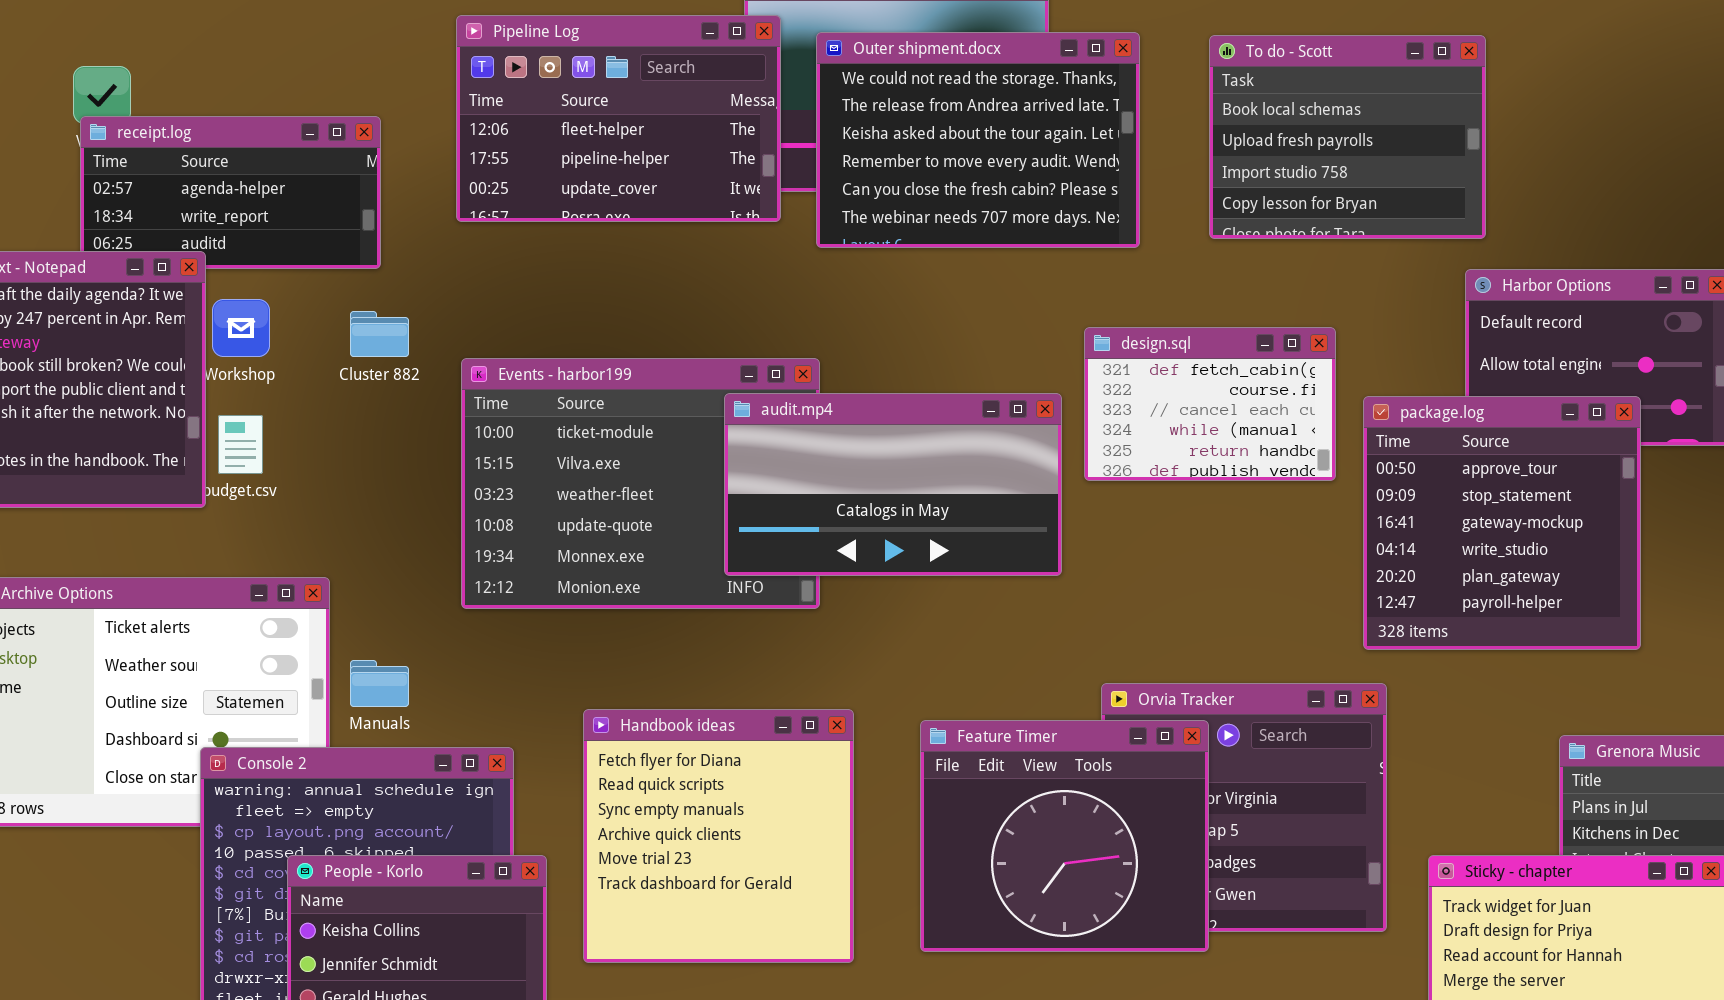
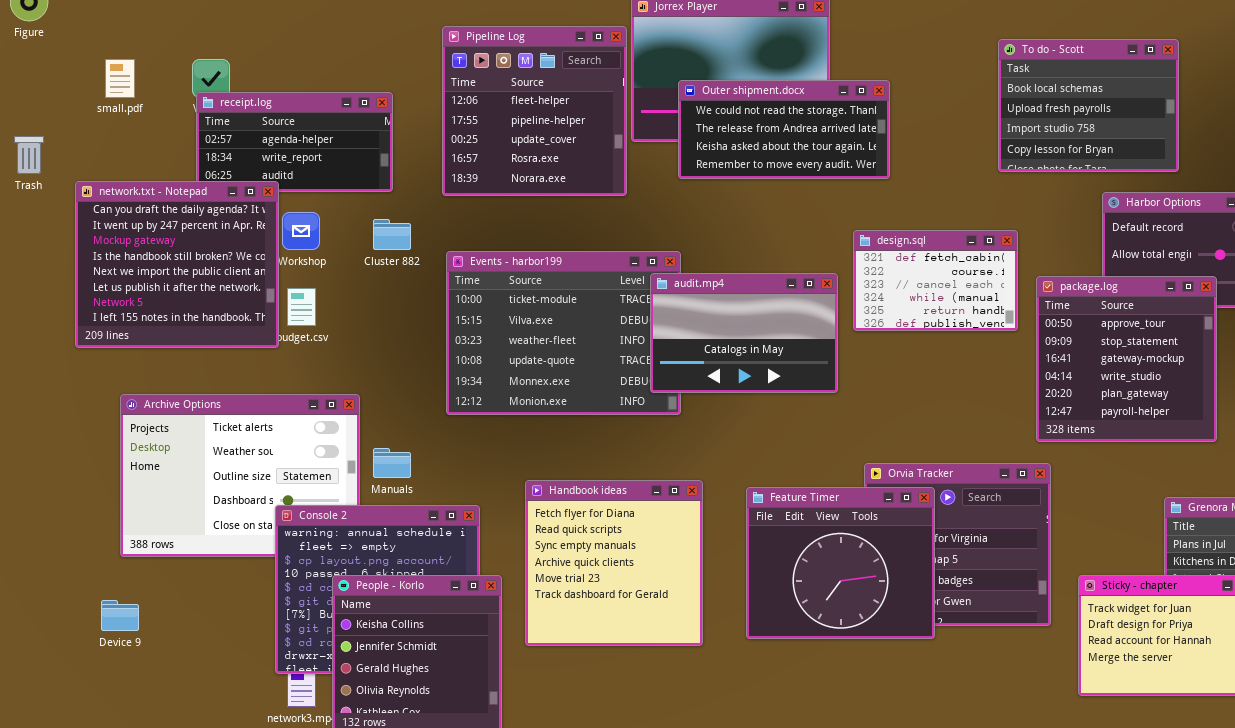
Pipeline Log: [456,15,781,222] -> [442,26,627,196], resized
Outer shipment.docx: [816,32,1140,248] -> [678,80,890,179], resized
To do - Scott: [1209,35,1486,239] -> [998,39,1179,172], moved
audit.mp4: [724,393,1062,576] -> [650,273,838,393], resized

